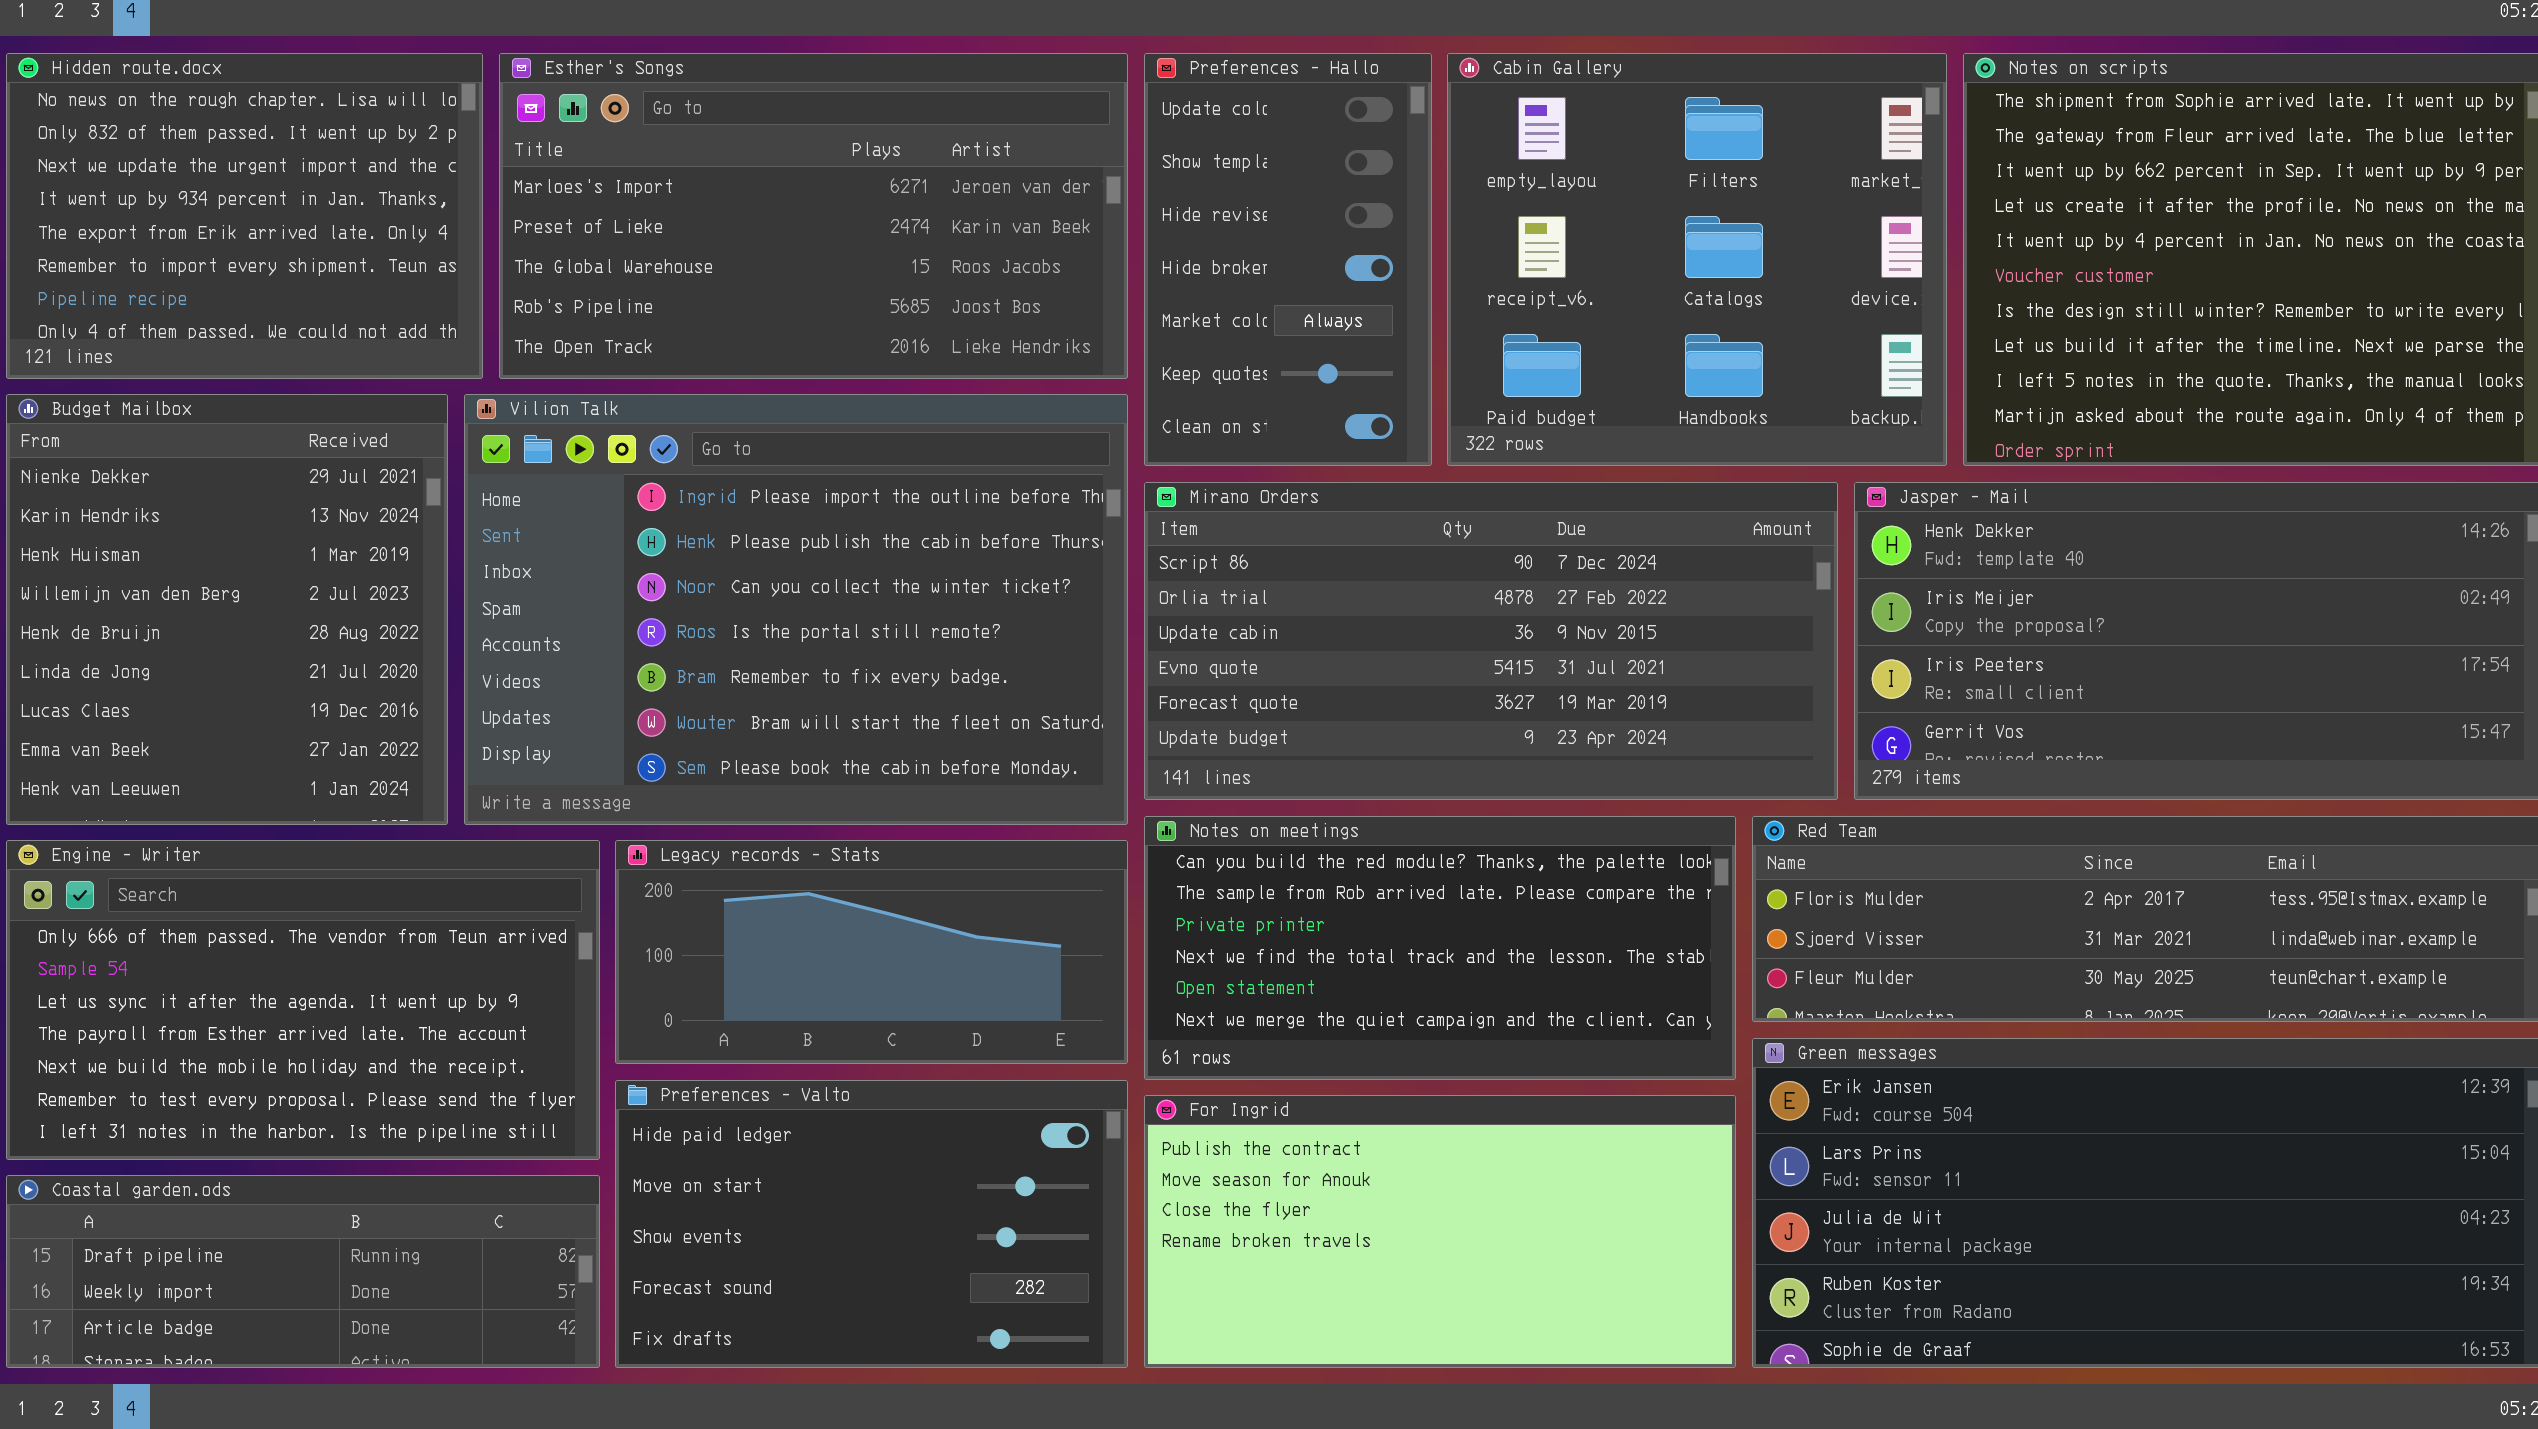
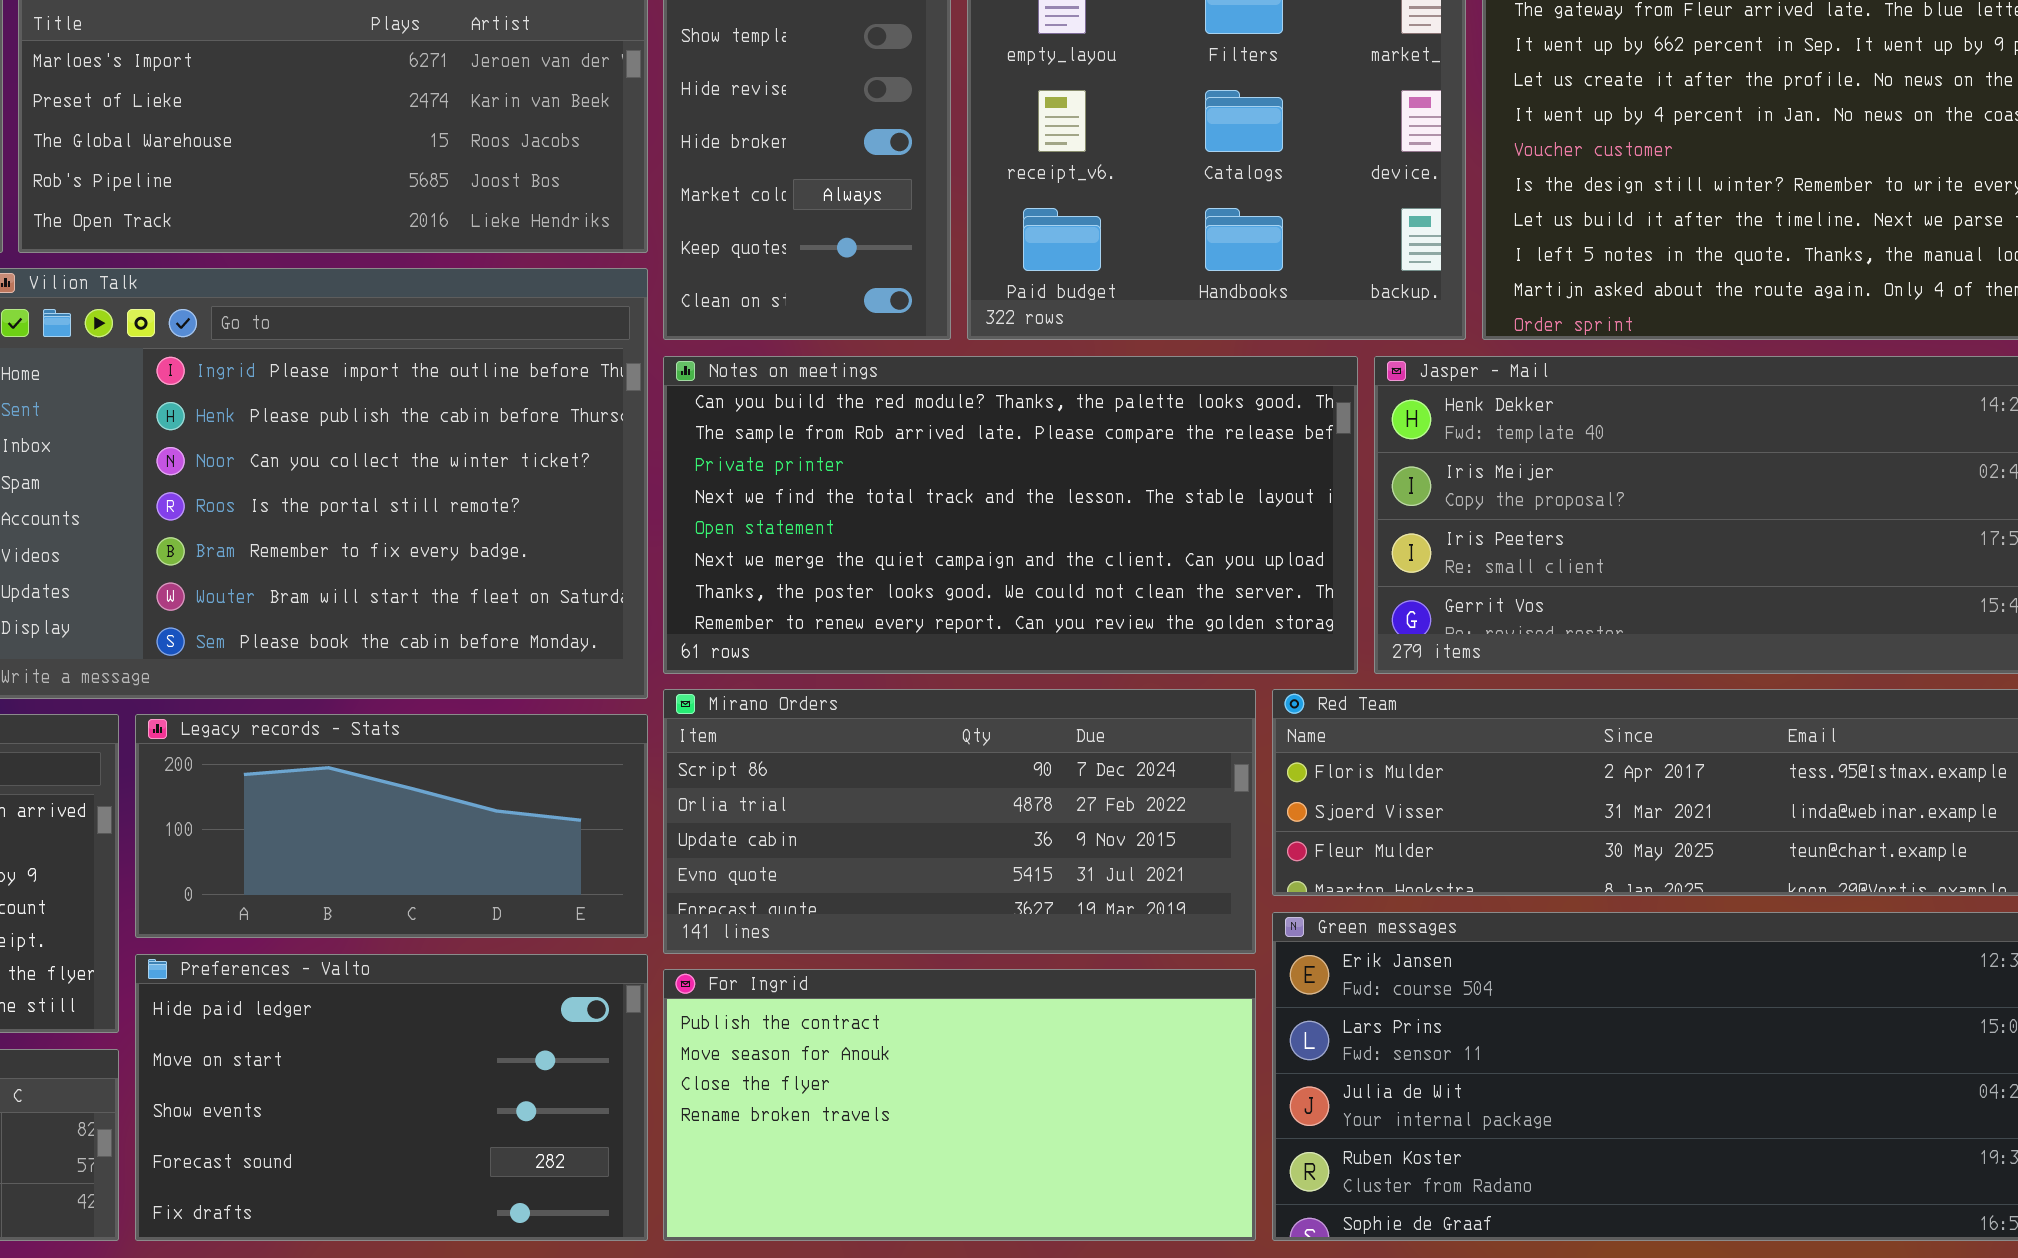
Mirano Orders: [1144,482,1838,800] -> [663,689,1256,954], moved, resized
Notes on meetings: [1144,816,1736,1080] -> [663,356,1358,674], moved, resized

